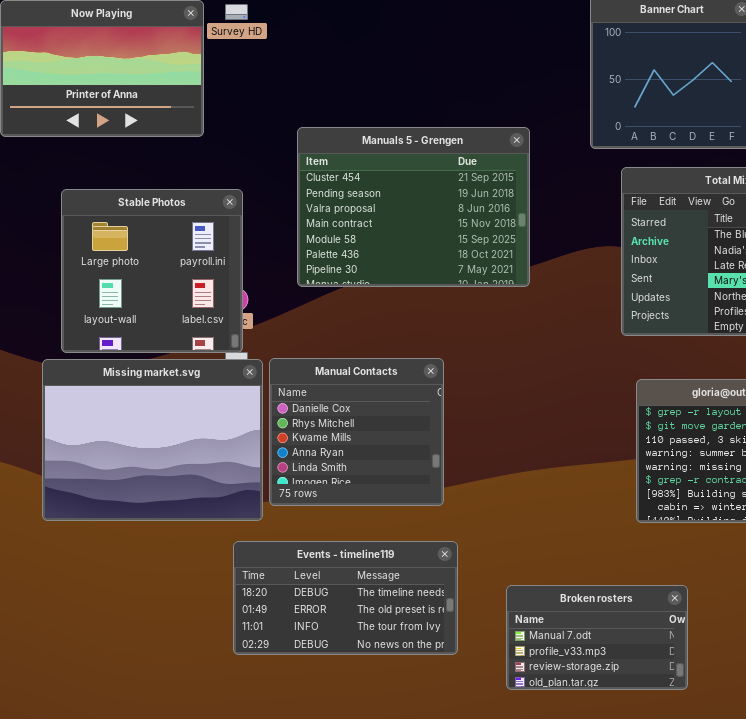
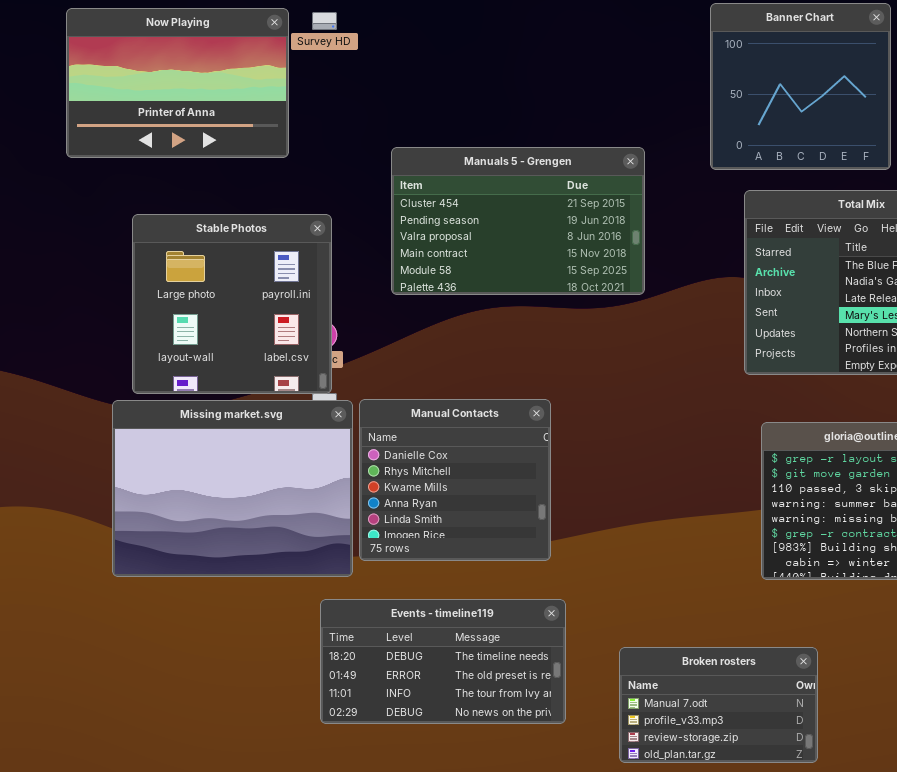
Manuals 5 - Grengen: [297,127,530,287] -> [391,147,645,295], resized

